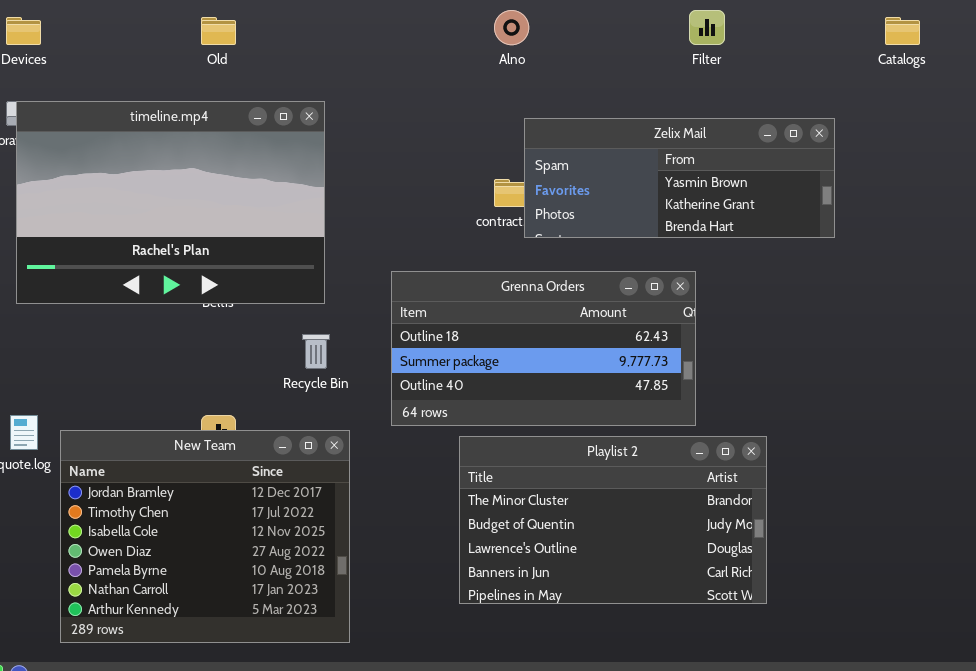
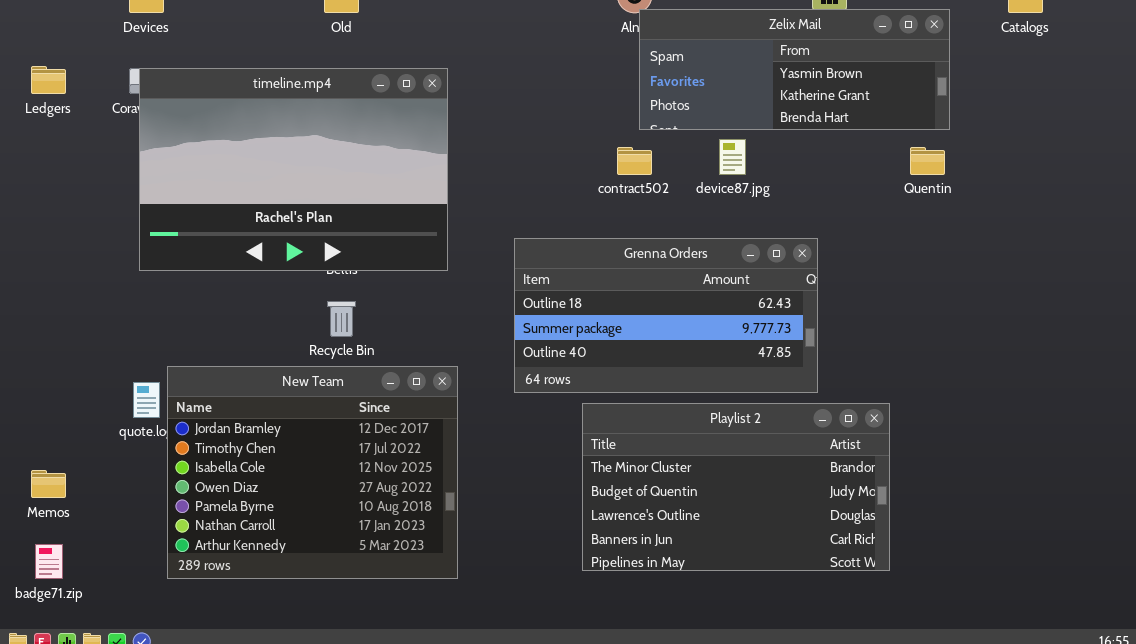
Zelix Mail: [524,118,835,238] -> [639,9,950,130], moved
Recycle Bin: [302,334,330,369] -> [327,301,356,337], moved
New Team: [60,430,350,643] -> [167,366,458,579], moved

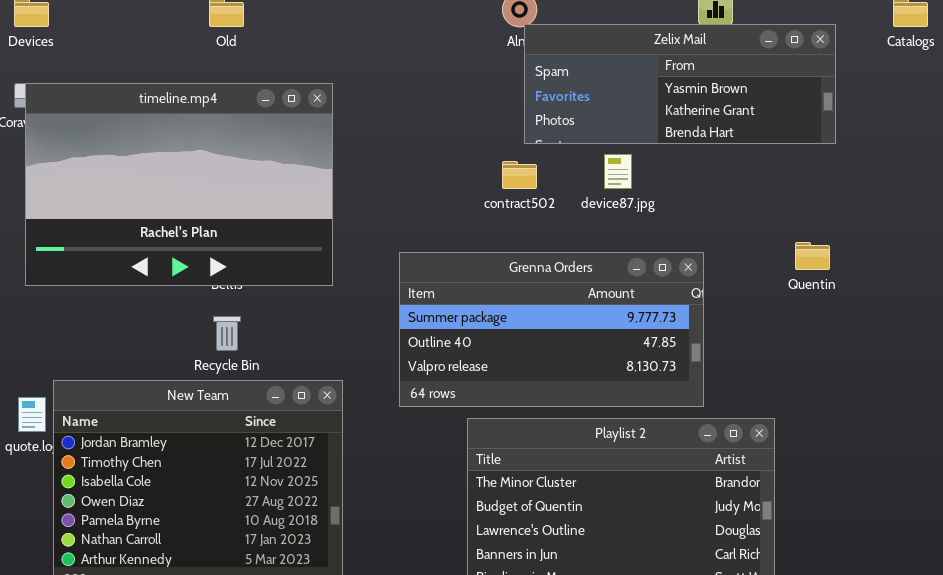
Quentin: [910,147,945,175] -> [795,242,830,270], moved
Grenna Orders: [514,238,818,393] -> [399,252,704,407], scrolled down 1 row

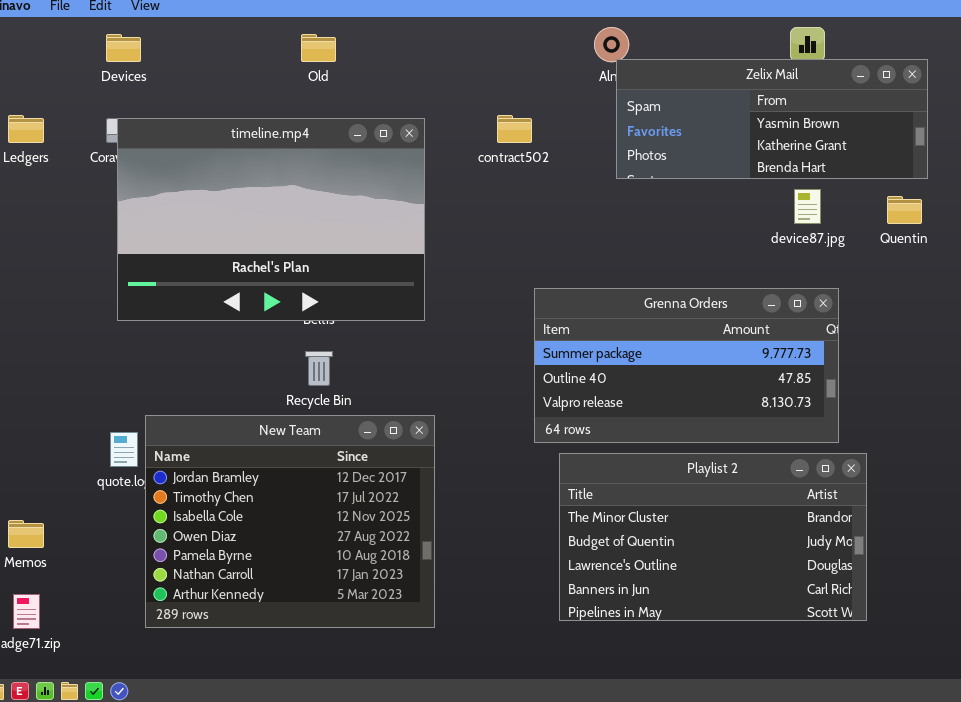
device87.jpg: [604,154,632,189] -> [794,189,821,224], moved
contract502: [502,161,537,189] -> [497,115,532,143], moved
Quentin: [795,242,830,270] -> [887,196,922,224], moved
Grenna Orders: [399,252,704,407] -> [534,288,839,443], moved

